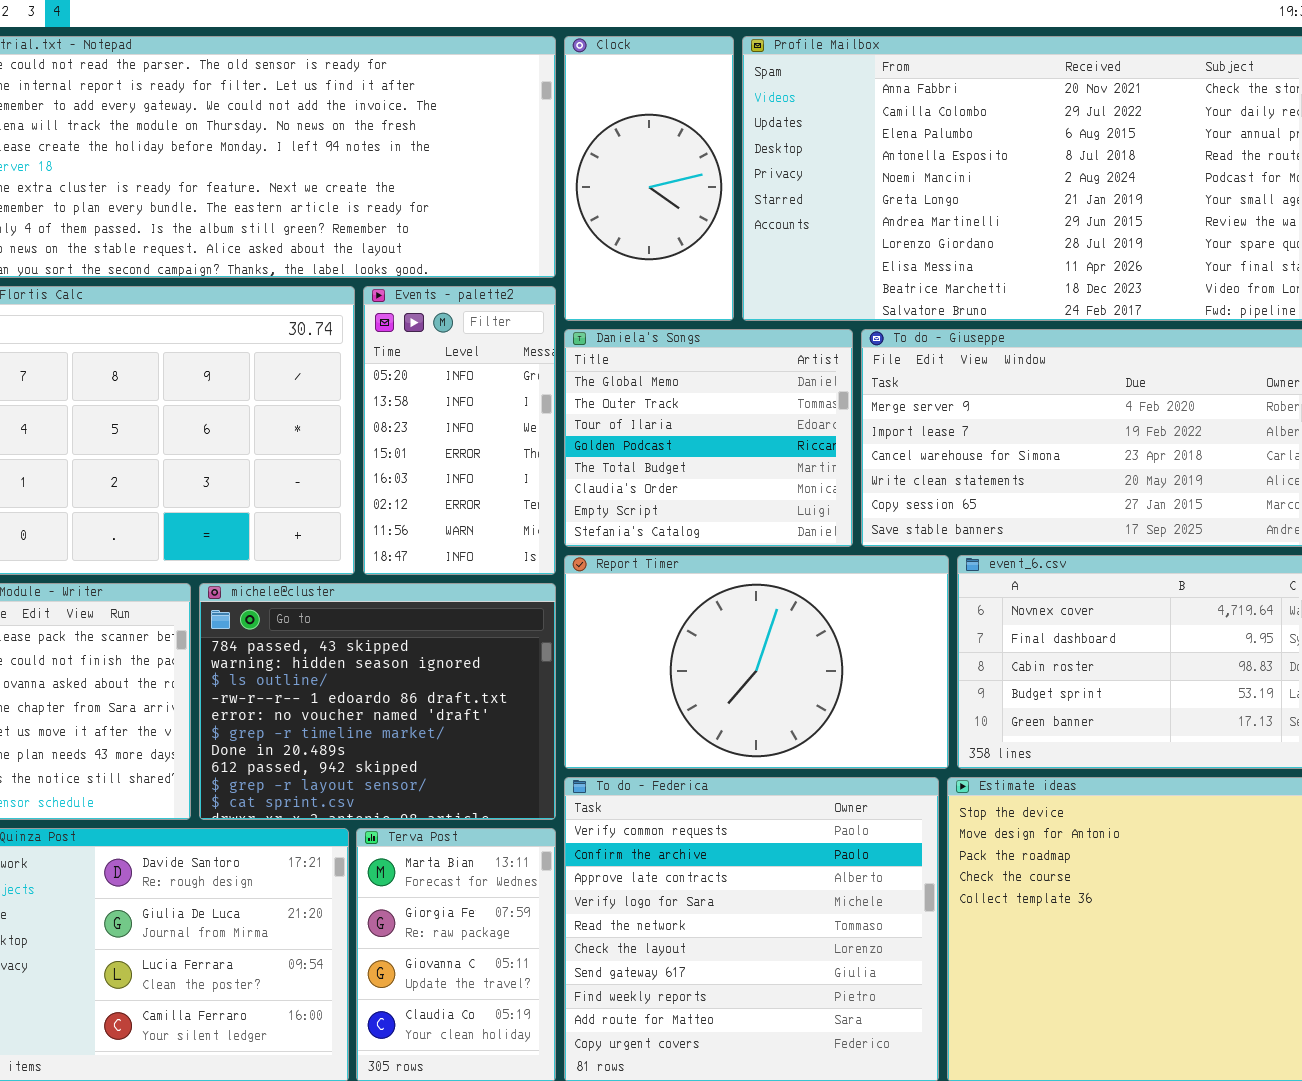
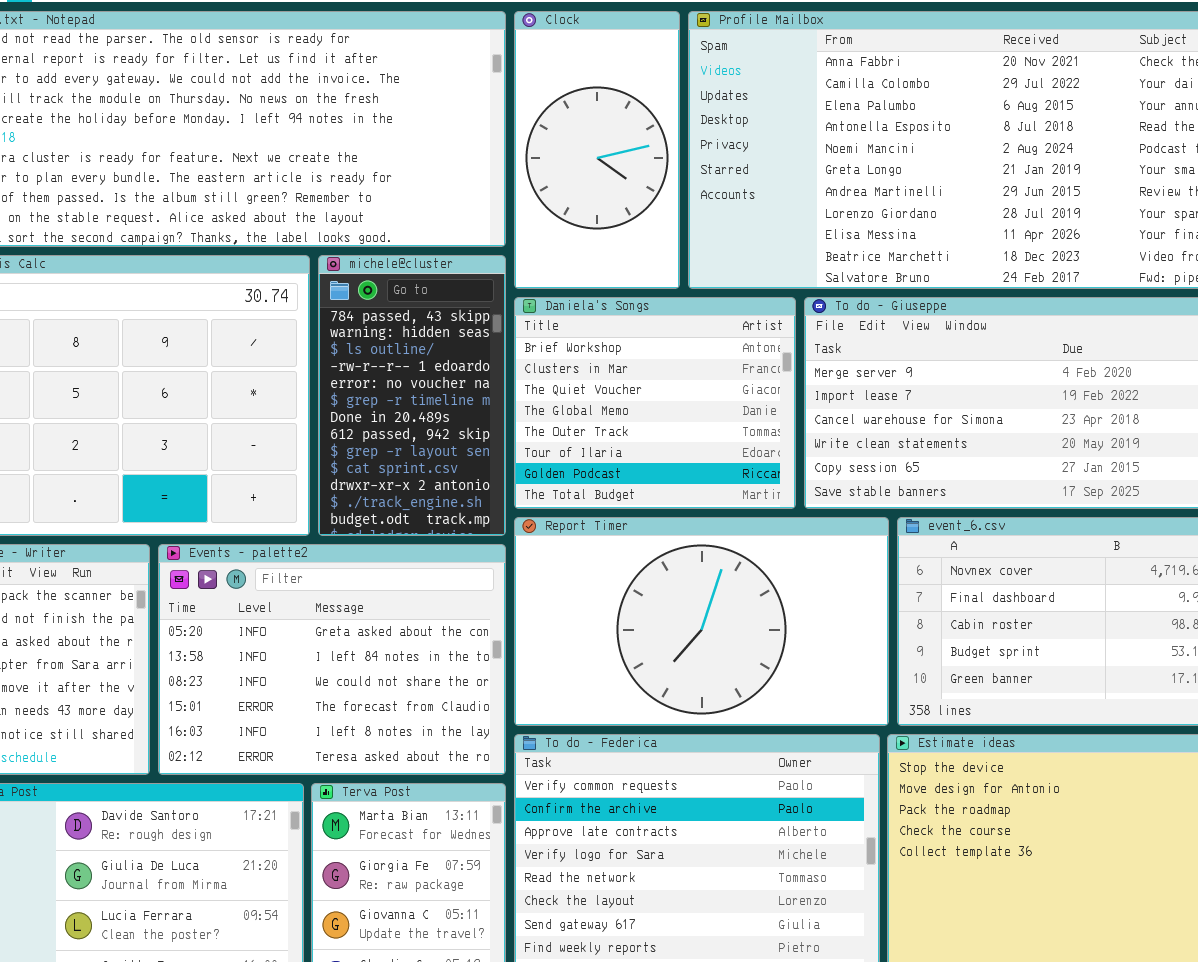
Events - palette2: [363,286,556,575] -> [158,544,506,775], moved, resized
Daniela's Songs: [564,329,853,547] -> [514,297,796,509], scrolled up 3 rows
michele@cluster: [199,583,556,820] -> [318,255,506,536], moved, resized

